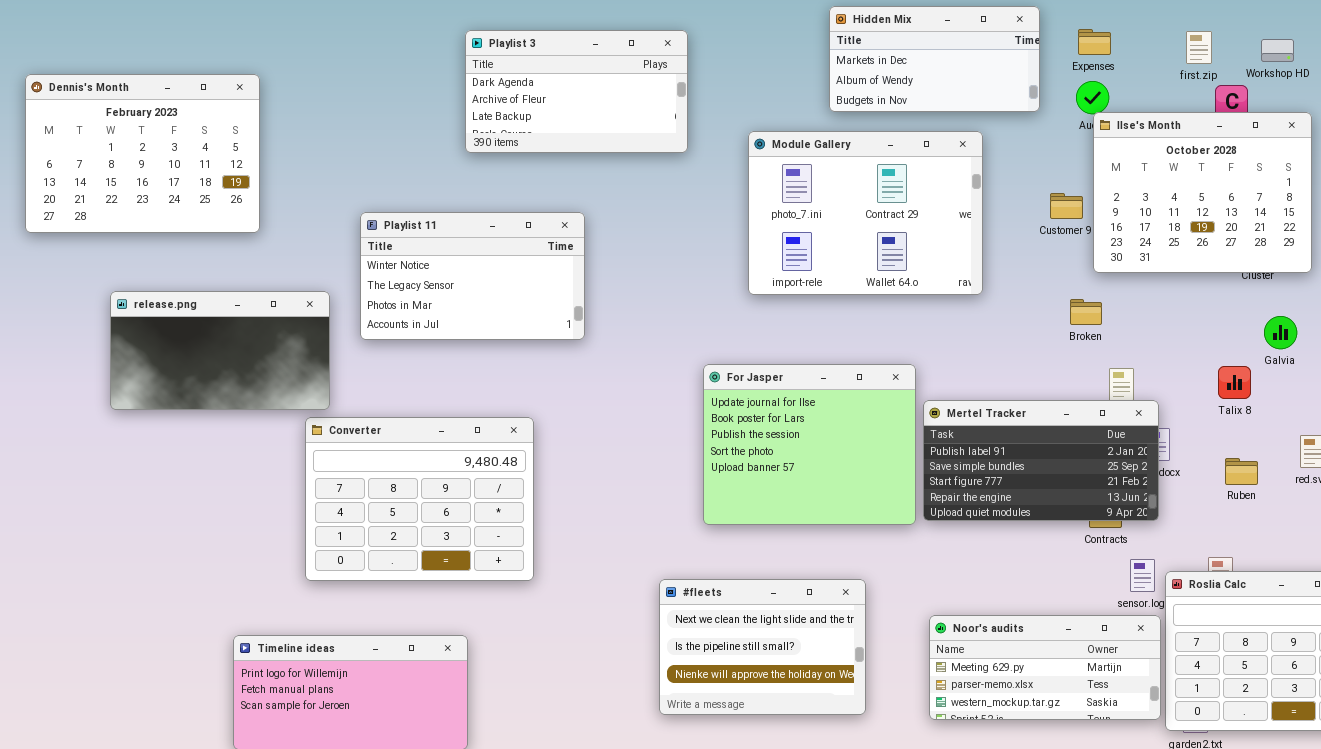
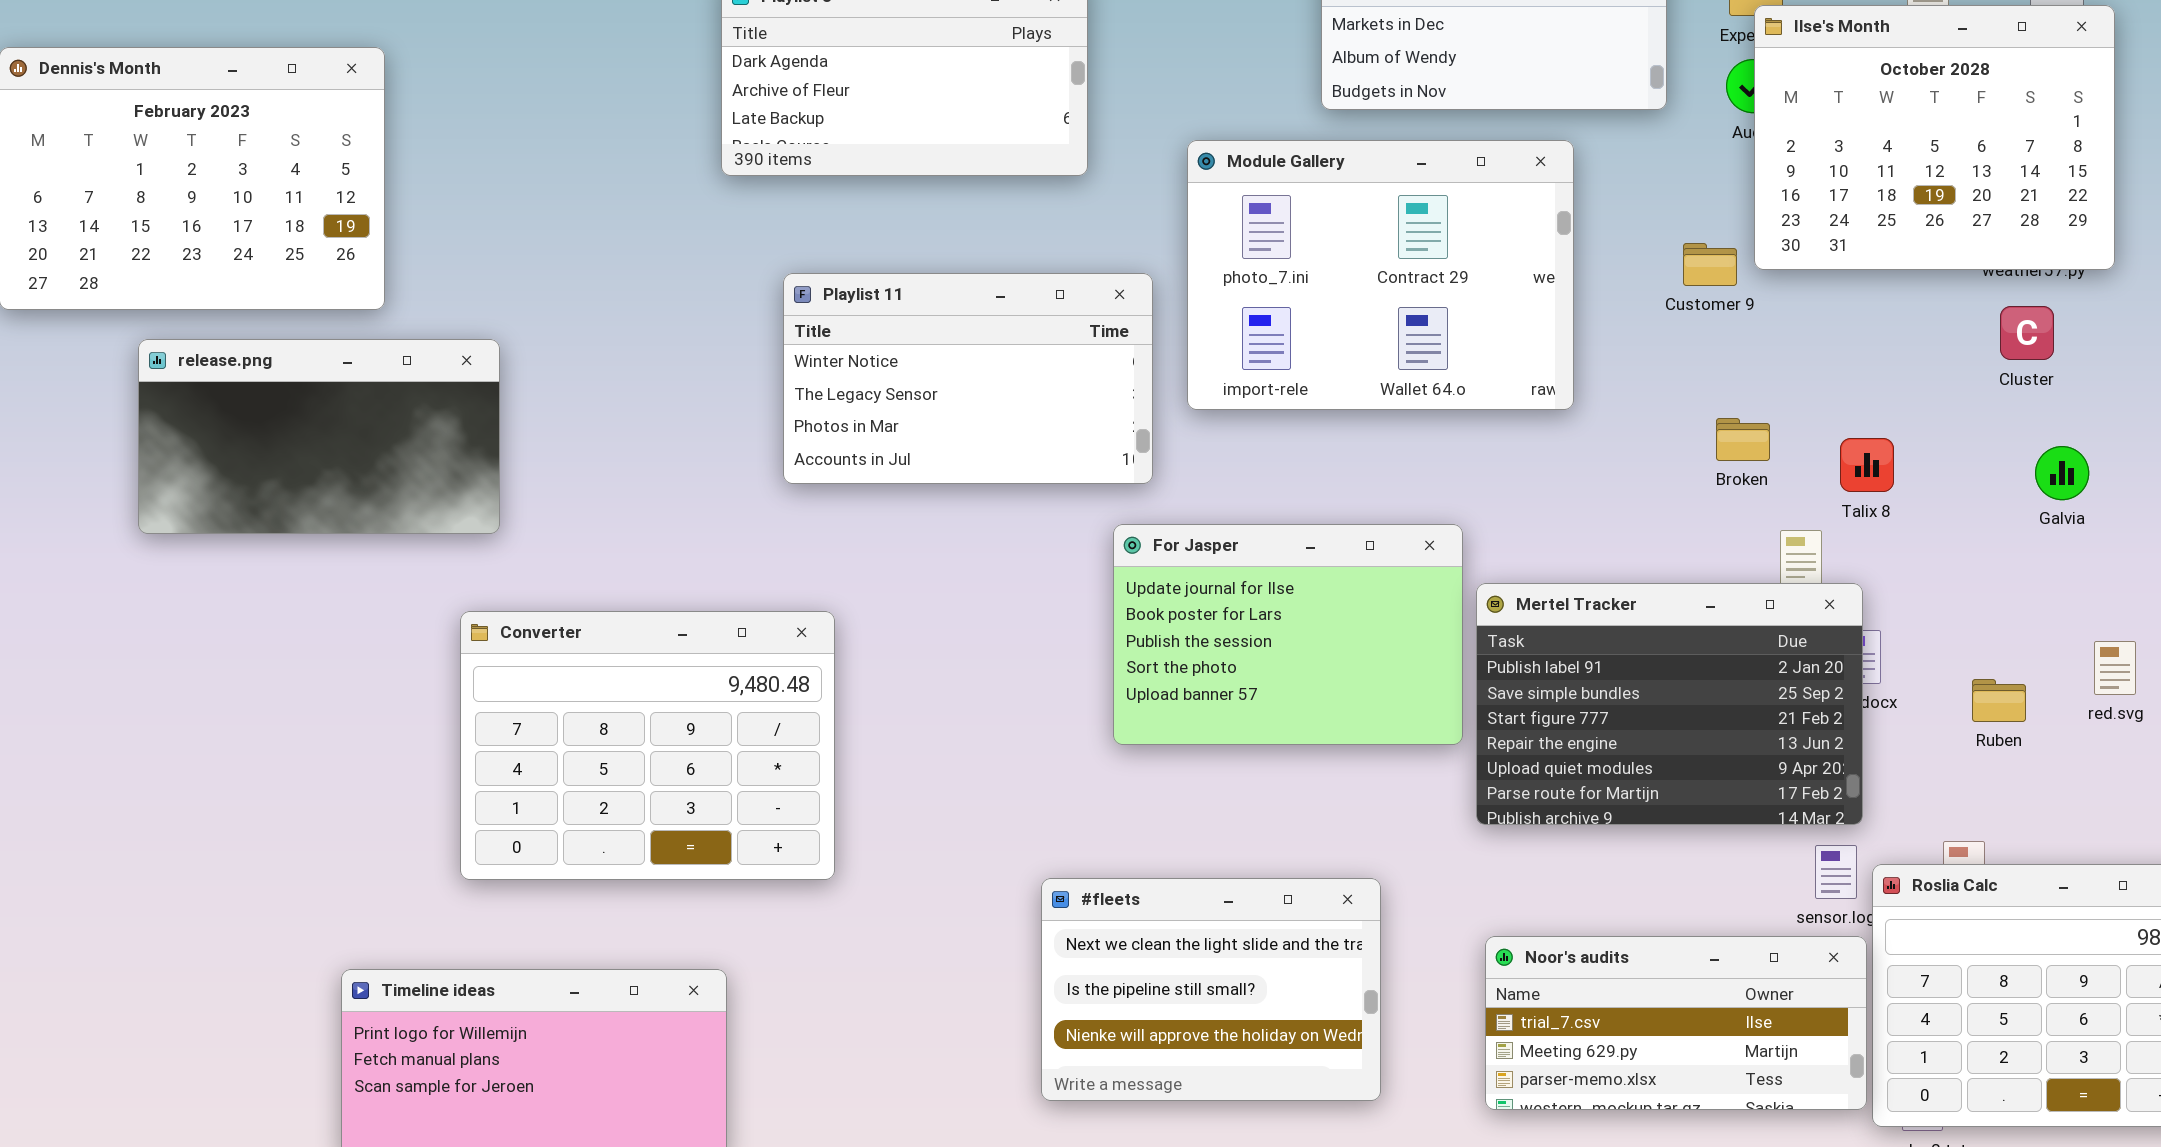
Ilse's Month: [1093,112,1312,273] -> [1754,5,2115,270], moved
Playlist 11: [360,212,585,340] -> [783,273,1153,484], moved
release.png: [110,291,330,410] -> [138,339,500,534], moved
For Jasper: [703,364,916,525] -> [1113,524,1463,745], resized
Talix 8: [1218,366,1251,399] -> [1840,438,1894,492], moved
Mertel Tracker: [923,400,1159,521] -> [1476,583,1863,825], resized
Noor's audits: [929,615,1161,720] -> [1485,936,1867,1110], scrolled up 1 row

